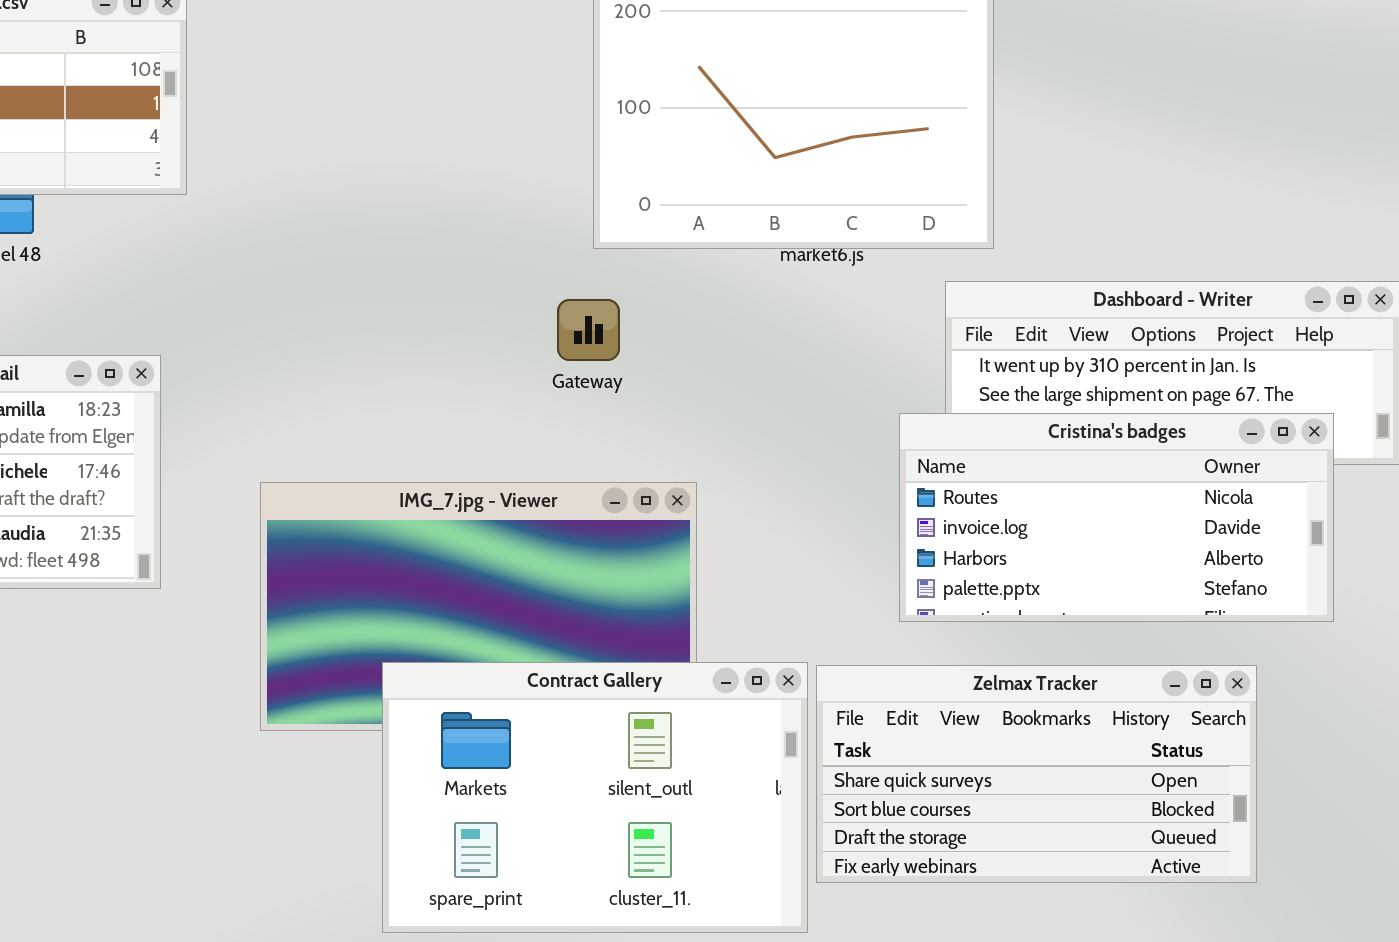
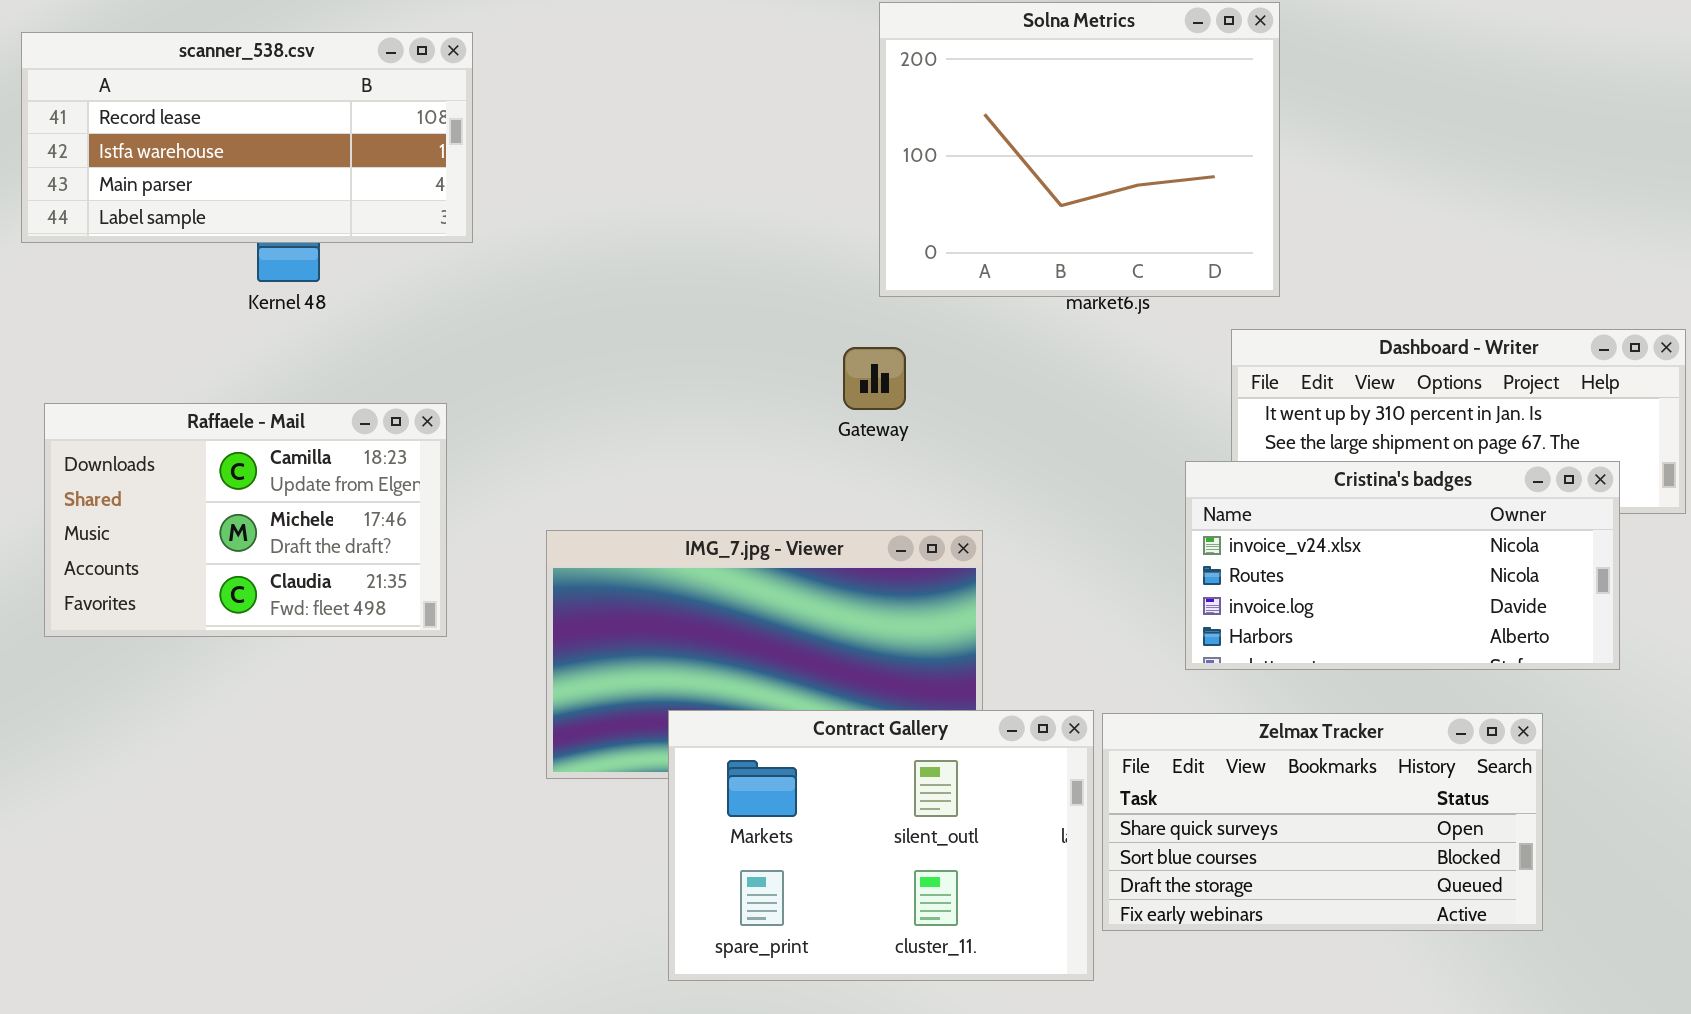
Cristina's badges: [899,413,1334,622] -> [1185,461,1620,670], scrolled up 1 row

